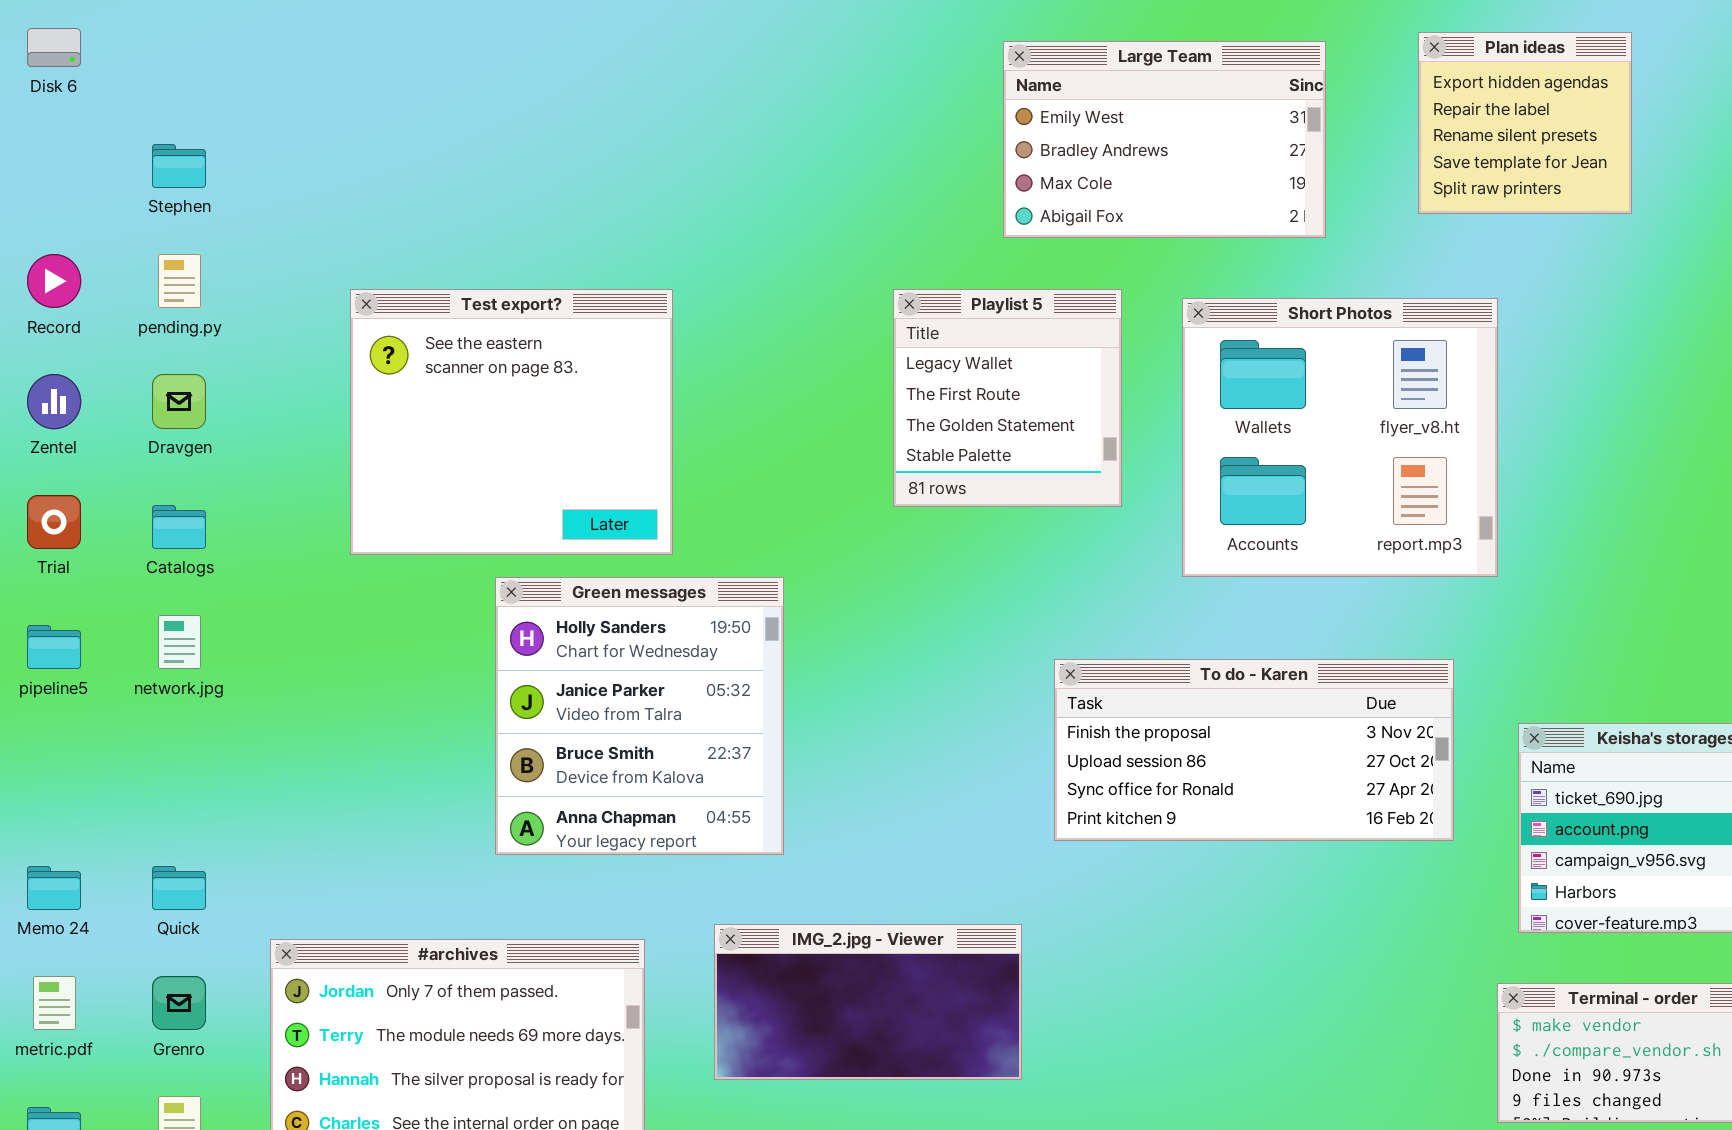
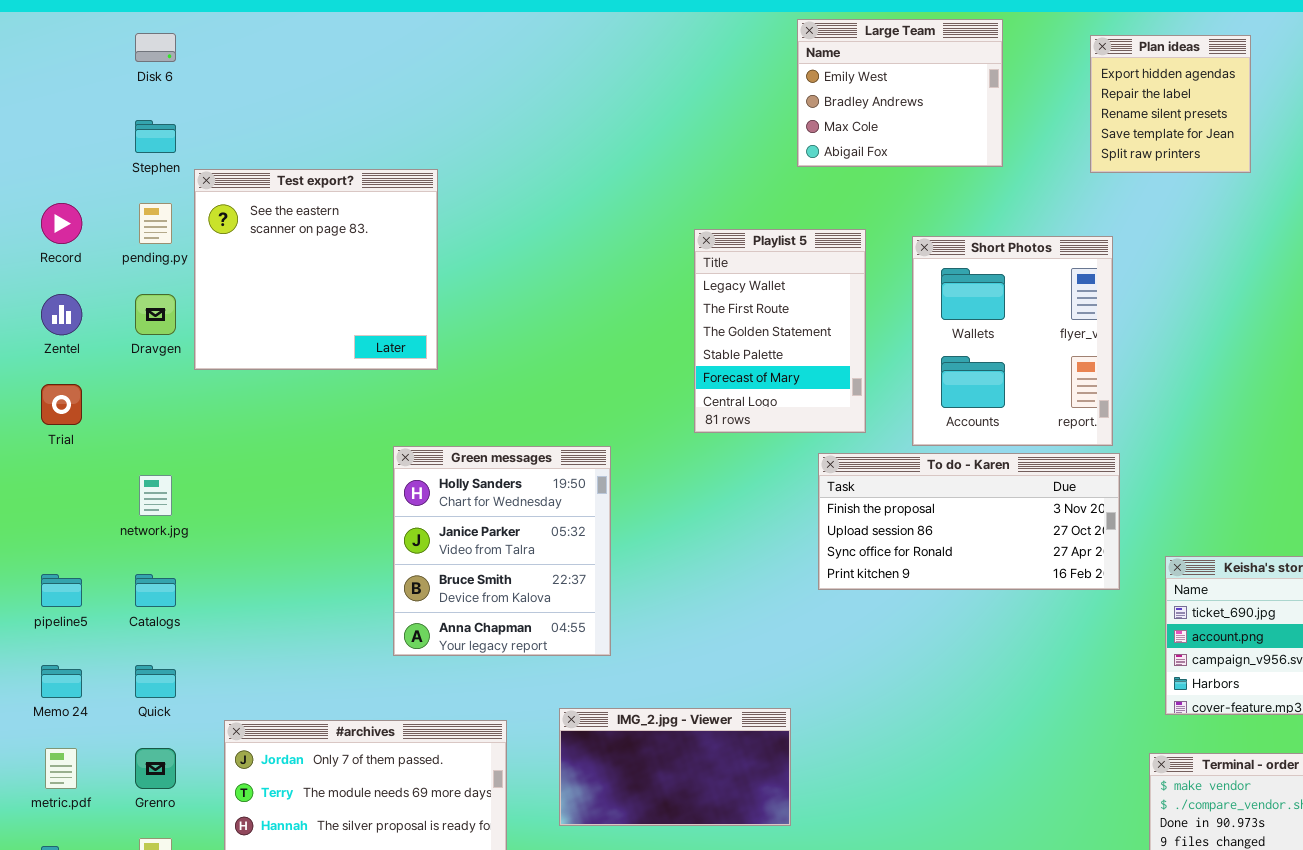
Disk 6: [27,28,81,67] -> [135,33,176,62], moved
Large Team: [1003,41,1326,238] -> [797,19,1003,167], moved, resized
Test export?: [350,289,673,555] -> [194,169,438,370], moved
Playlist 5: [893,289,1122,507] -> [694,229,866,433], resized
Short Photos: [1182,298,1498,577] -> [912,236,1113,446], resized
Catalogs: [152,505,206,549] -> [135,574,176,607], moved
pipeline5: [27,625,81,669] -> [41,574,82,607], moved
To do - Karen: [1054,659,1454,841] -> [818,453,1120,590], moved

